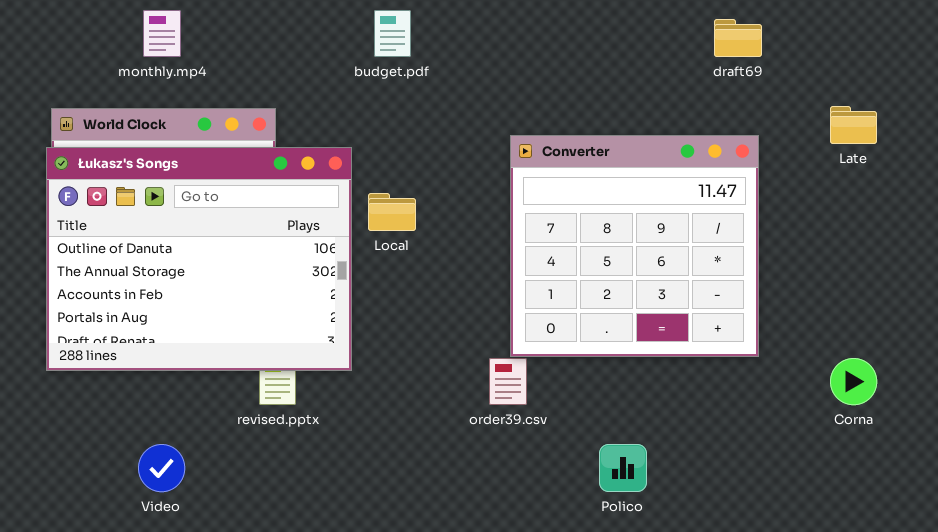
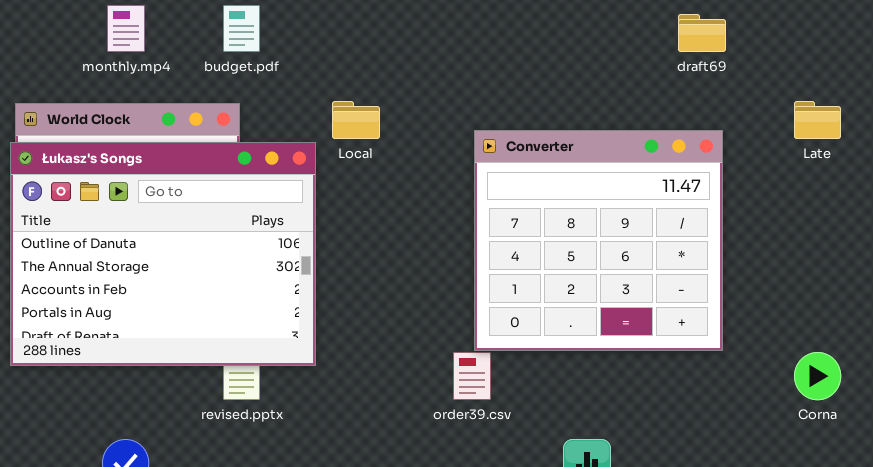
budget.pdf: [374,10,411,57] -> [223,5,260,52], moved
Local: [368,193,416,231] -> [332,101,380,139], moved

